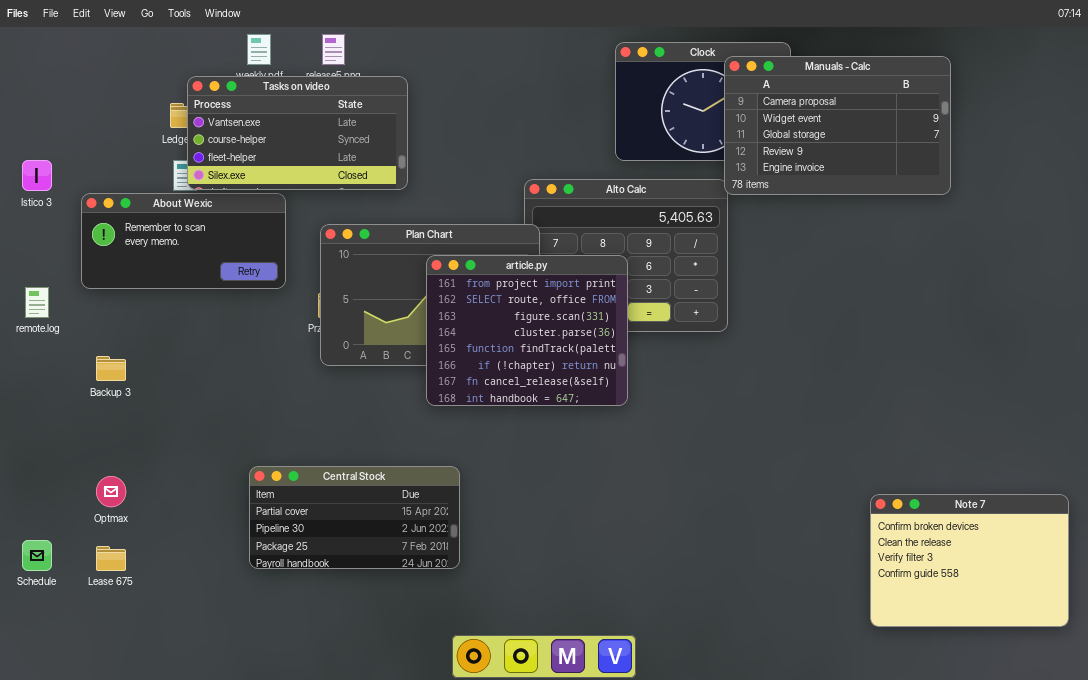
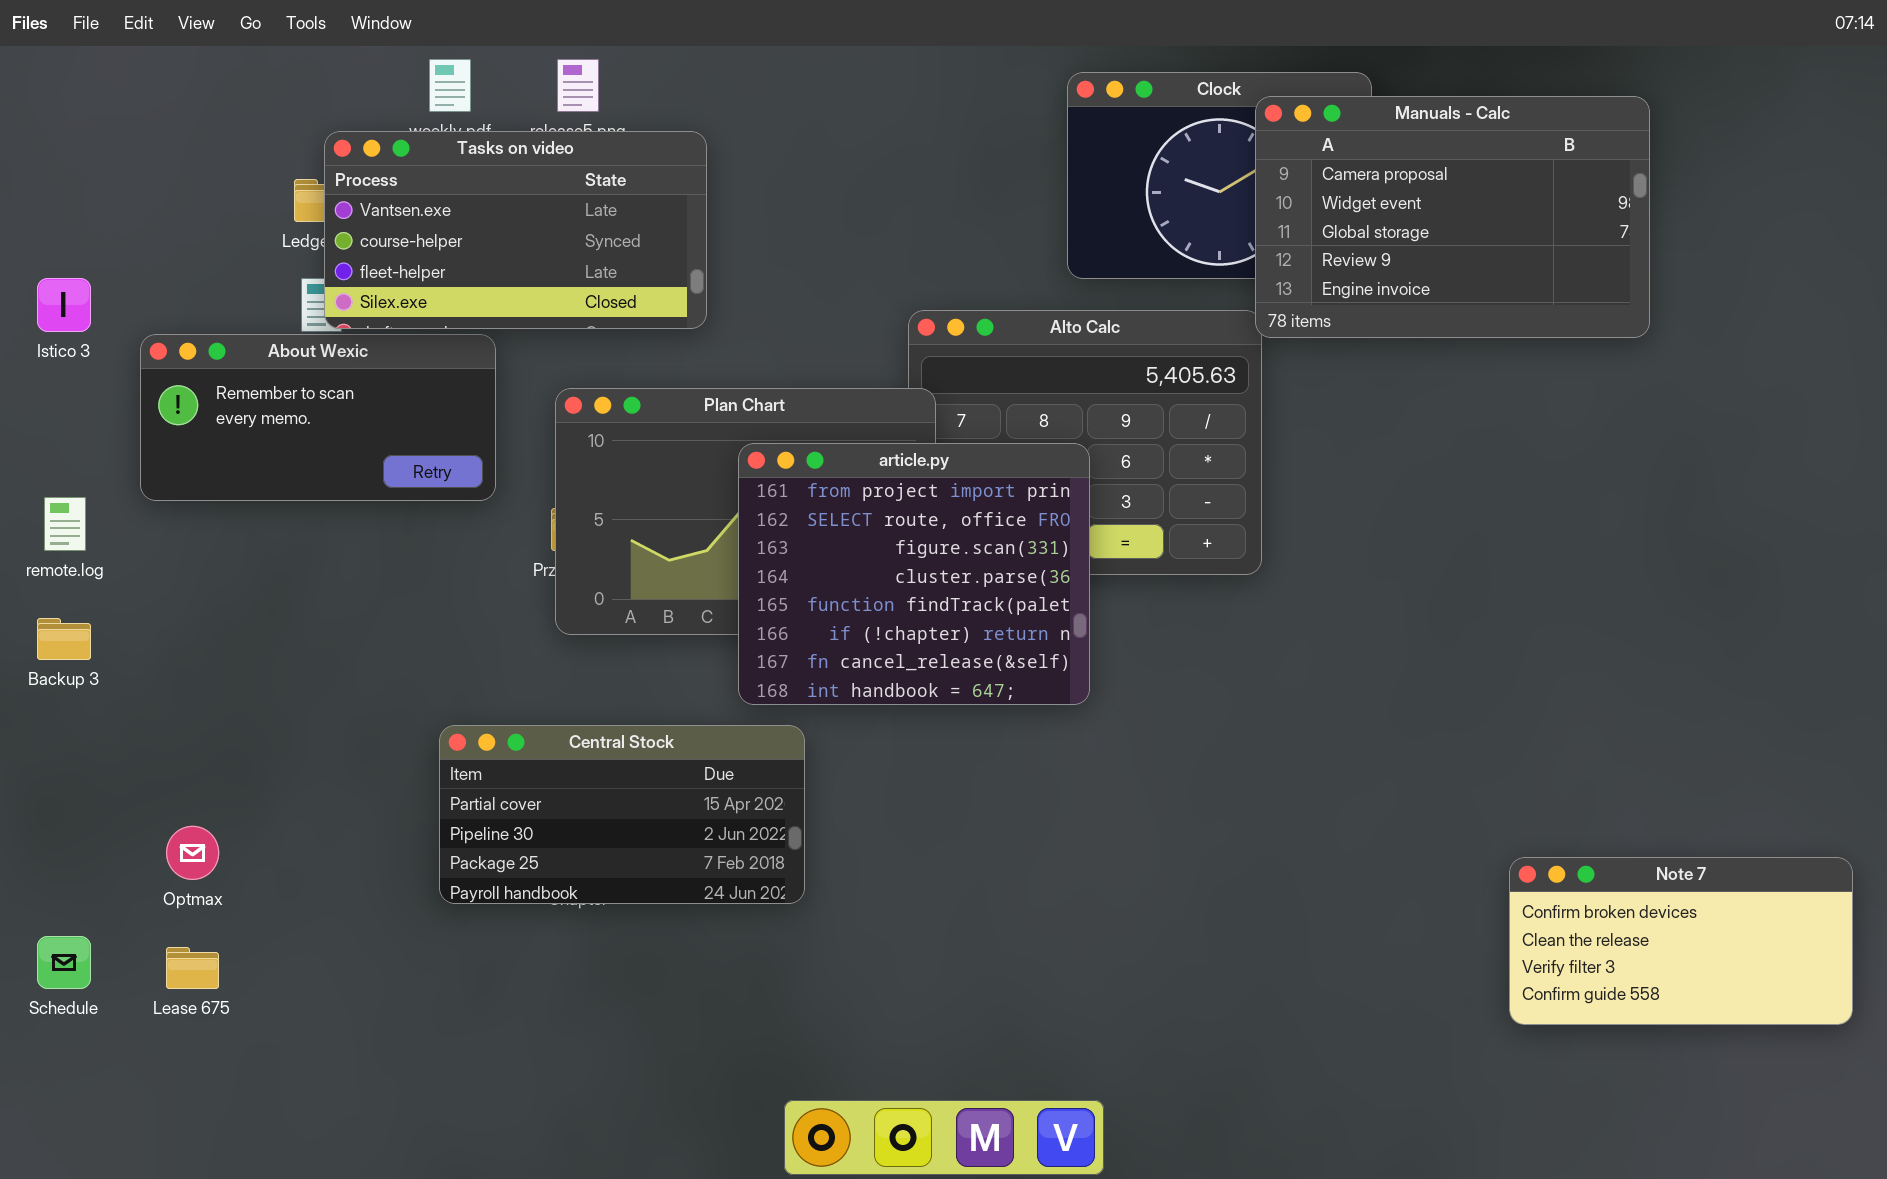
Backup 3: [96,356,126,381] -> [37,618,91,660], moved
Central Stock: [249,466,460,569] -> [439,725,805,904], moved
Note 7: [870,494,1069,627] -> [1509,857,1853,1025], resized

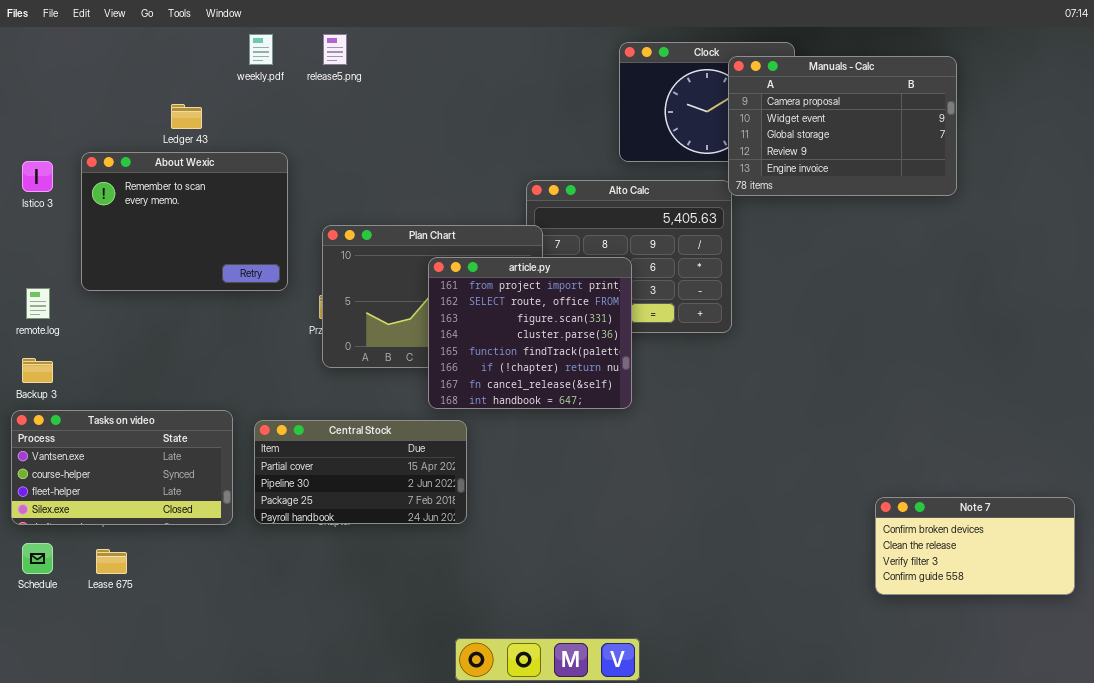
Tasks on video: [324,131,707,329] -> [11,410,233,525], moved
About Wexic: [140,334,496,501] -> [81,152,288,291], resized

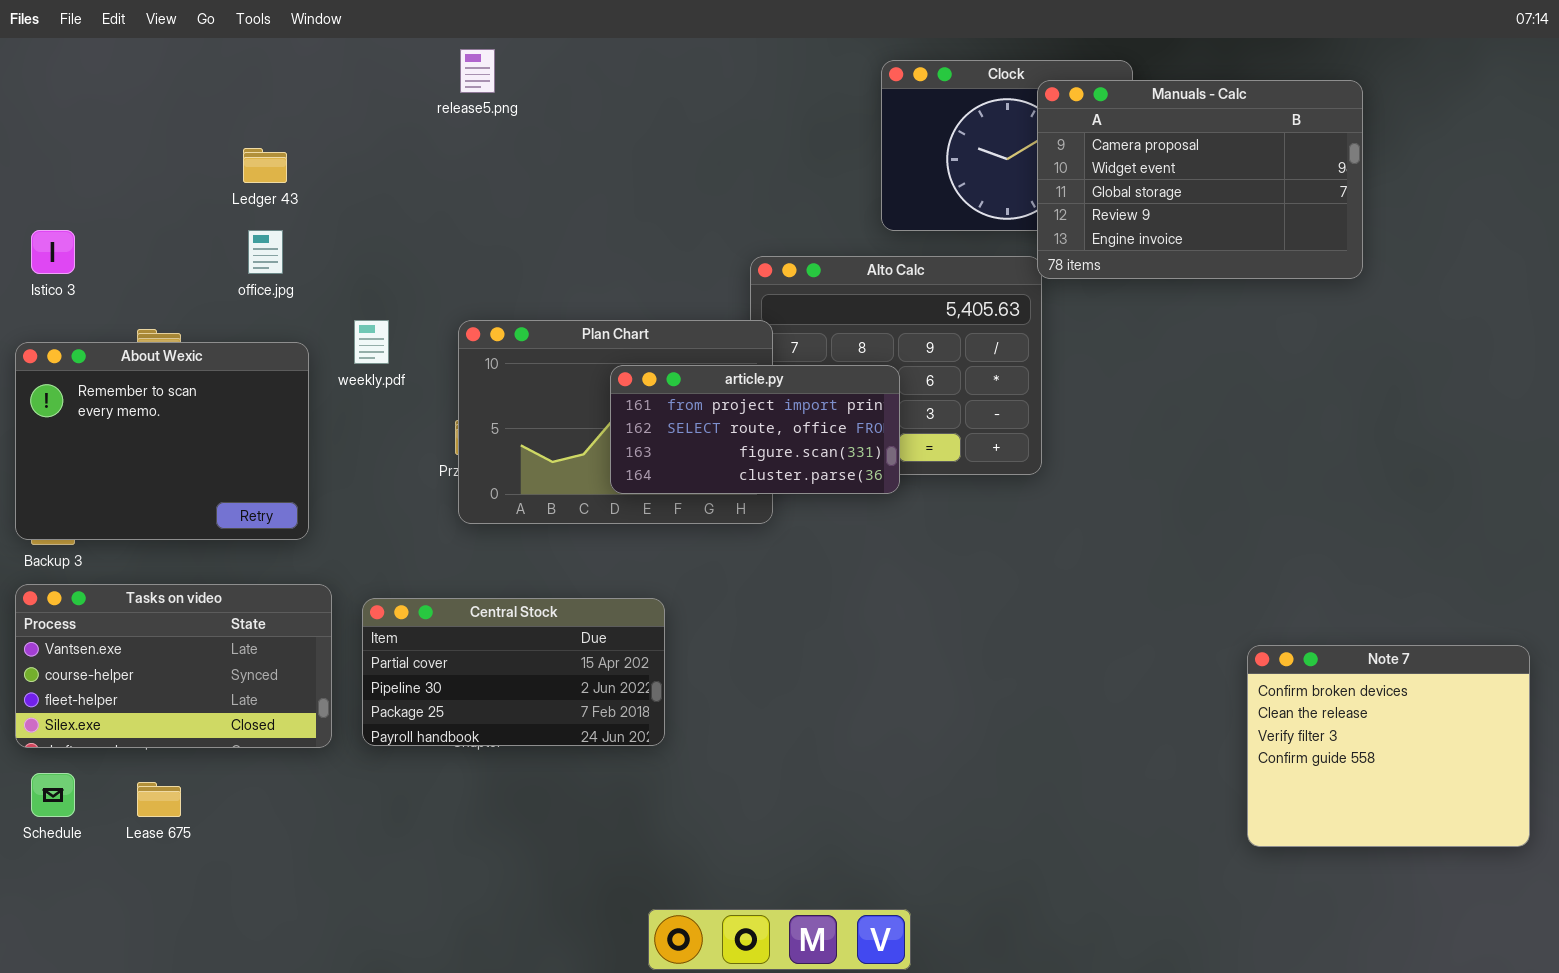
weekly.pdf: [249,34,273,65] -> [354,320,389,364], moved
About Wexic: [81,152,288,291] -> [15,342,309,540], moved
article.py: [428,257,632,409] -> [610,365,900,494], resized
Note 7: [875,497,1075,595] -> [1247,645,1530,847], resized

